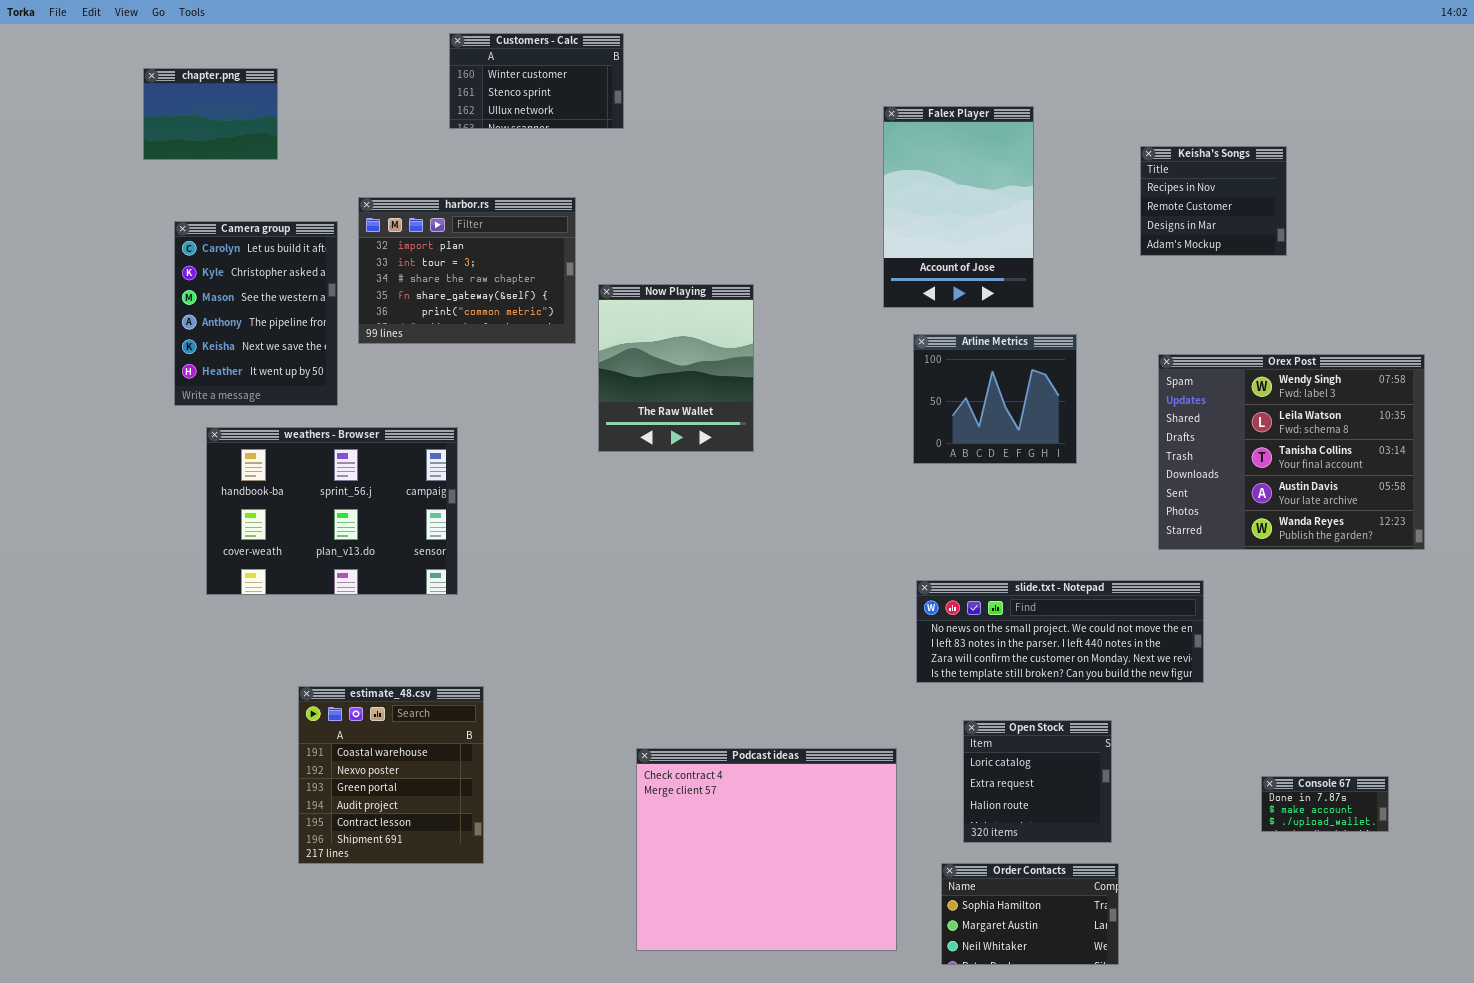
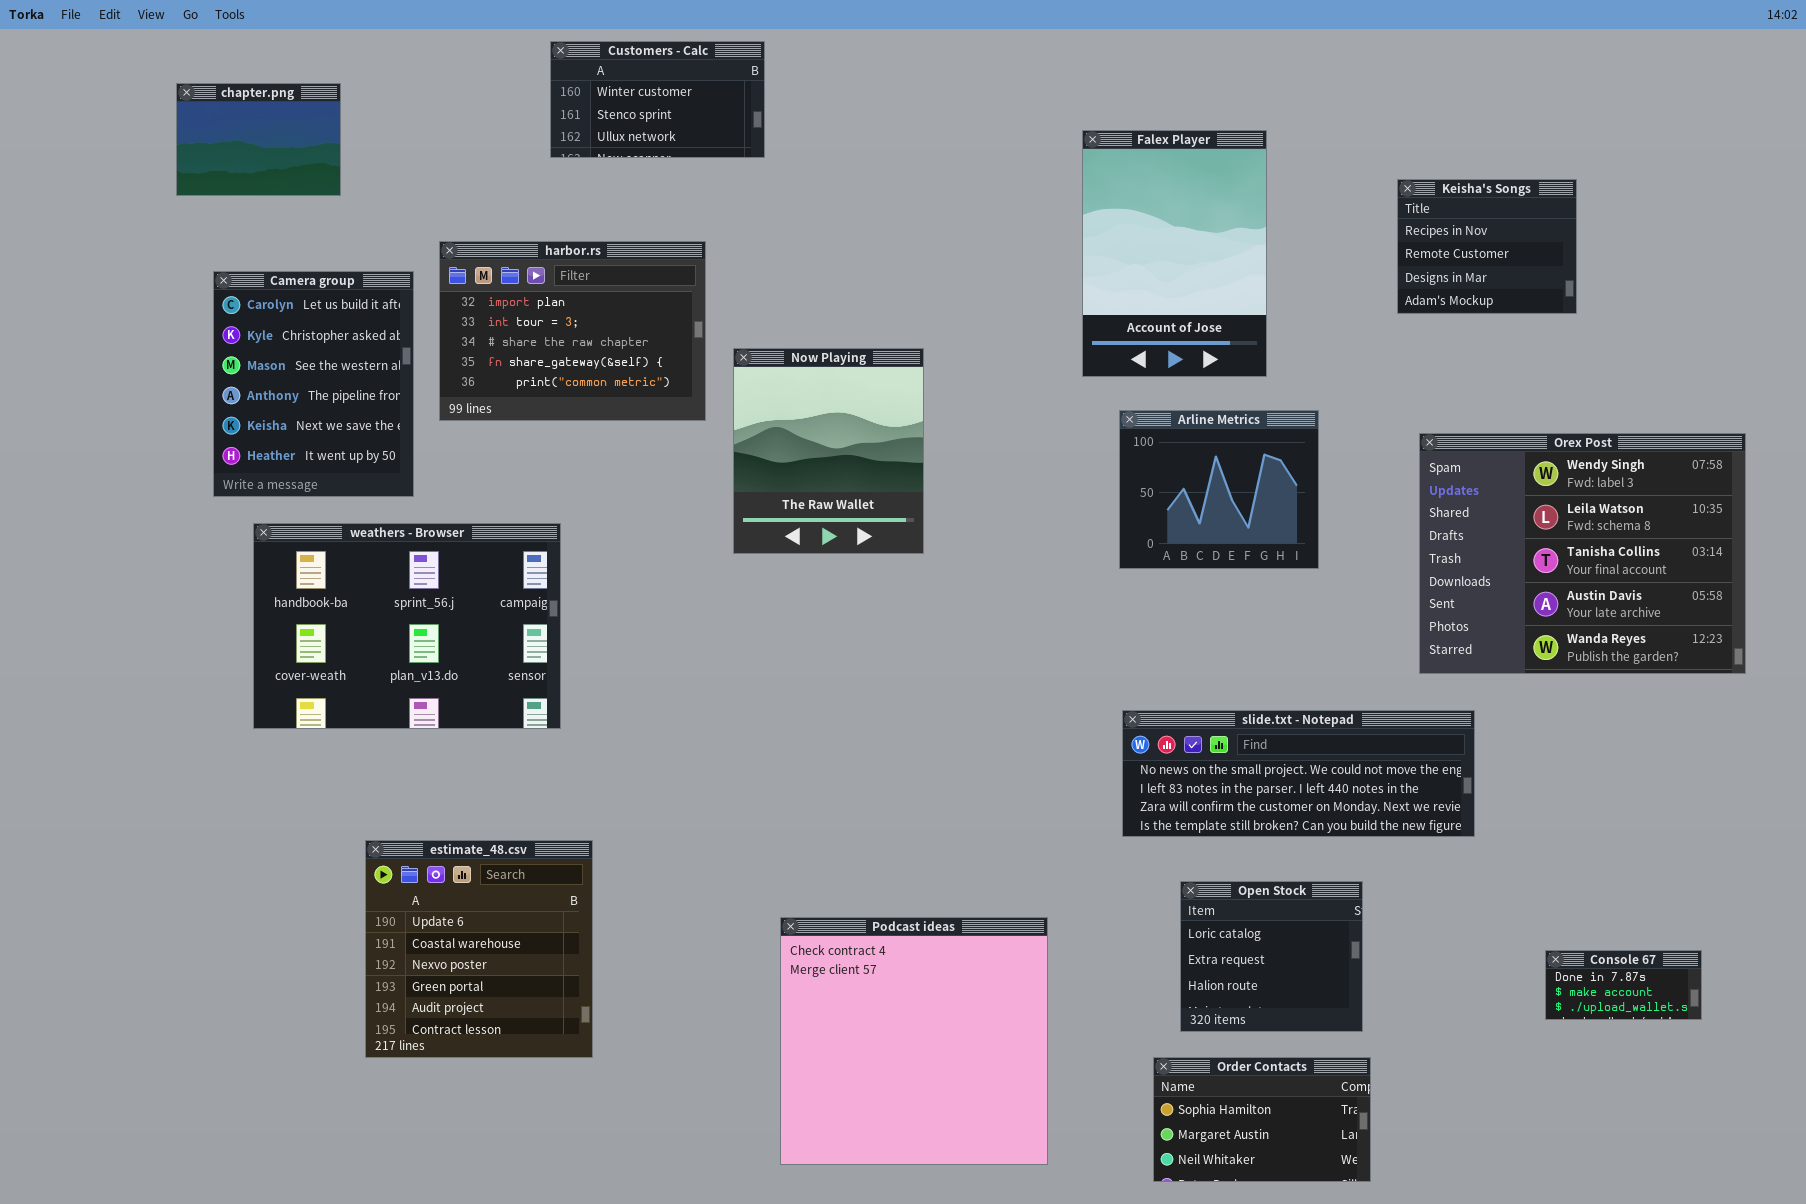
estimate_48.csv: [298,686,484,864] -> [365,840,593,1058], scrolled up 1 row
Podcast ideas: [636,748,897,951] -> [780,917,1048,1165], resized

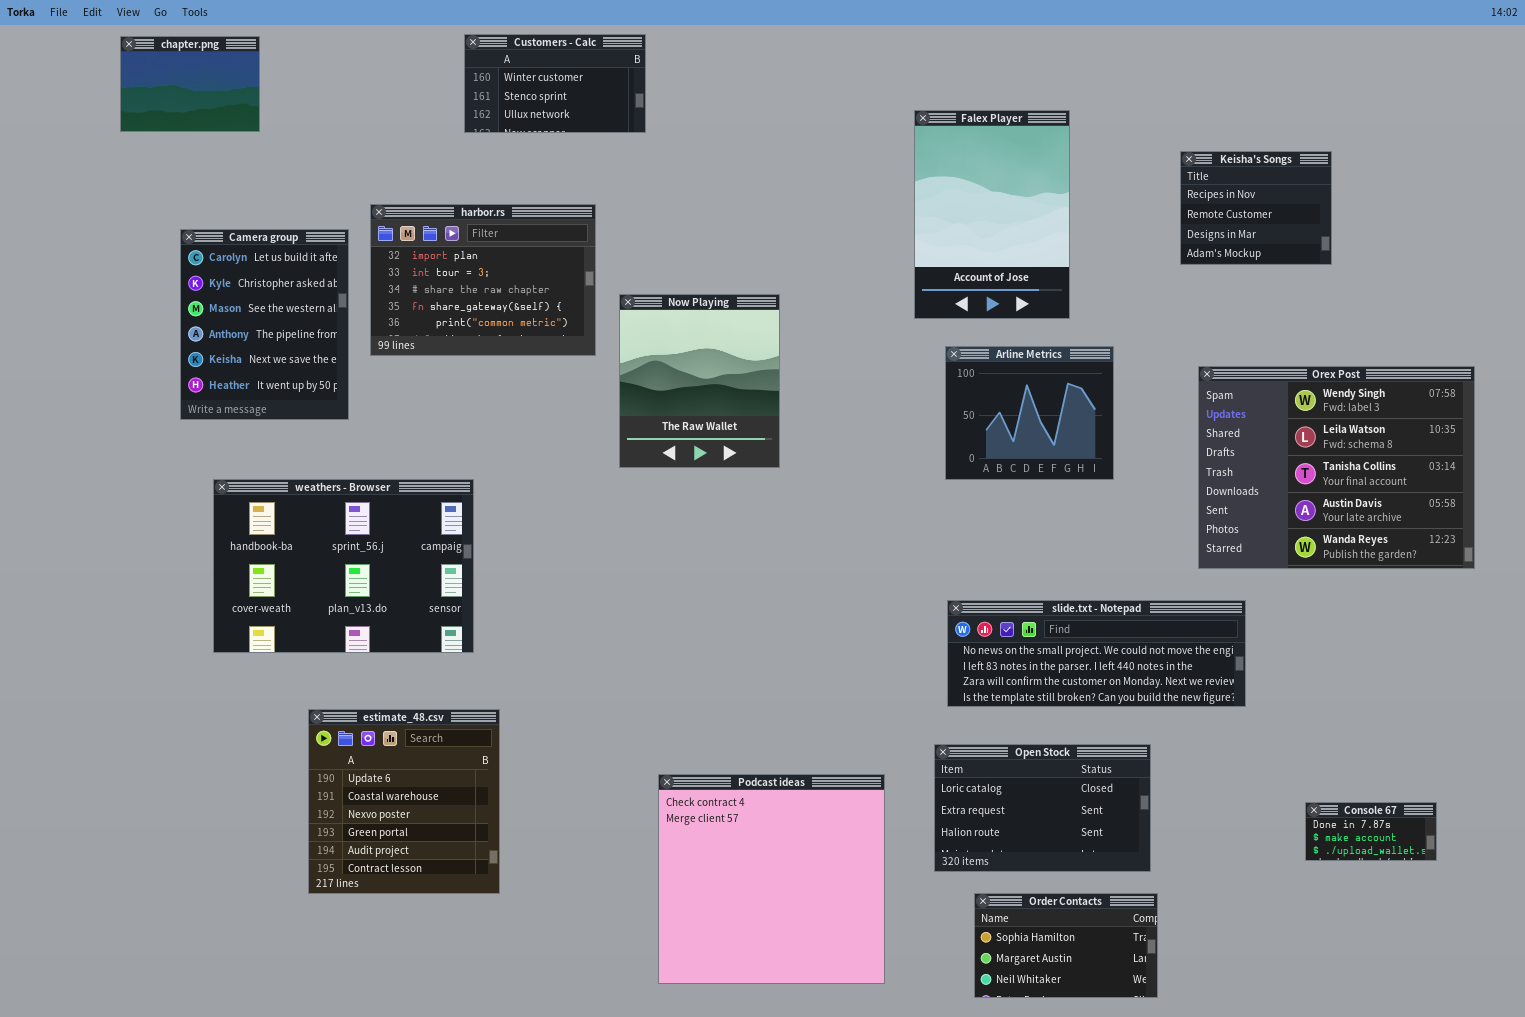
chapter.png: [176,83,341,196] -> [120,36,260,132], moved
weathers - Browser: [253,523,561,729] -> [213,479,474,653], moved
Open Stock: [1180,881,1363,1032] -> [934,744,1151,872], resized

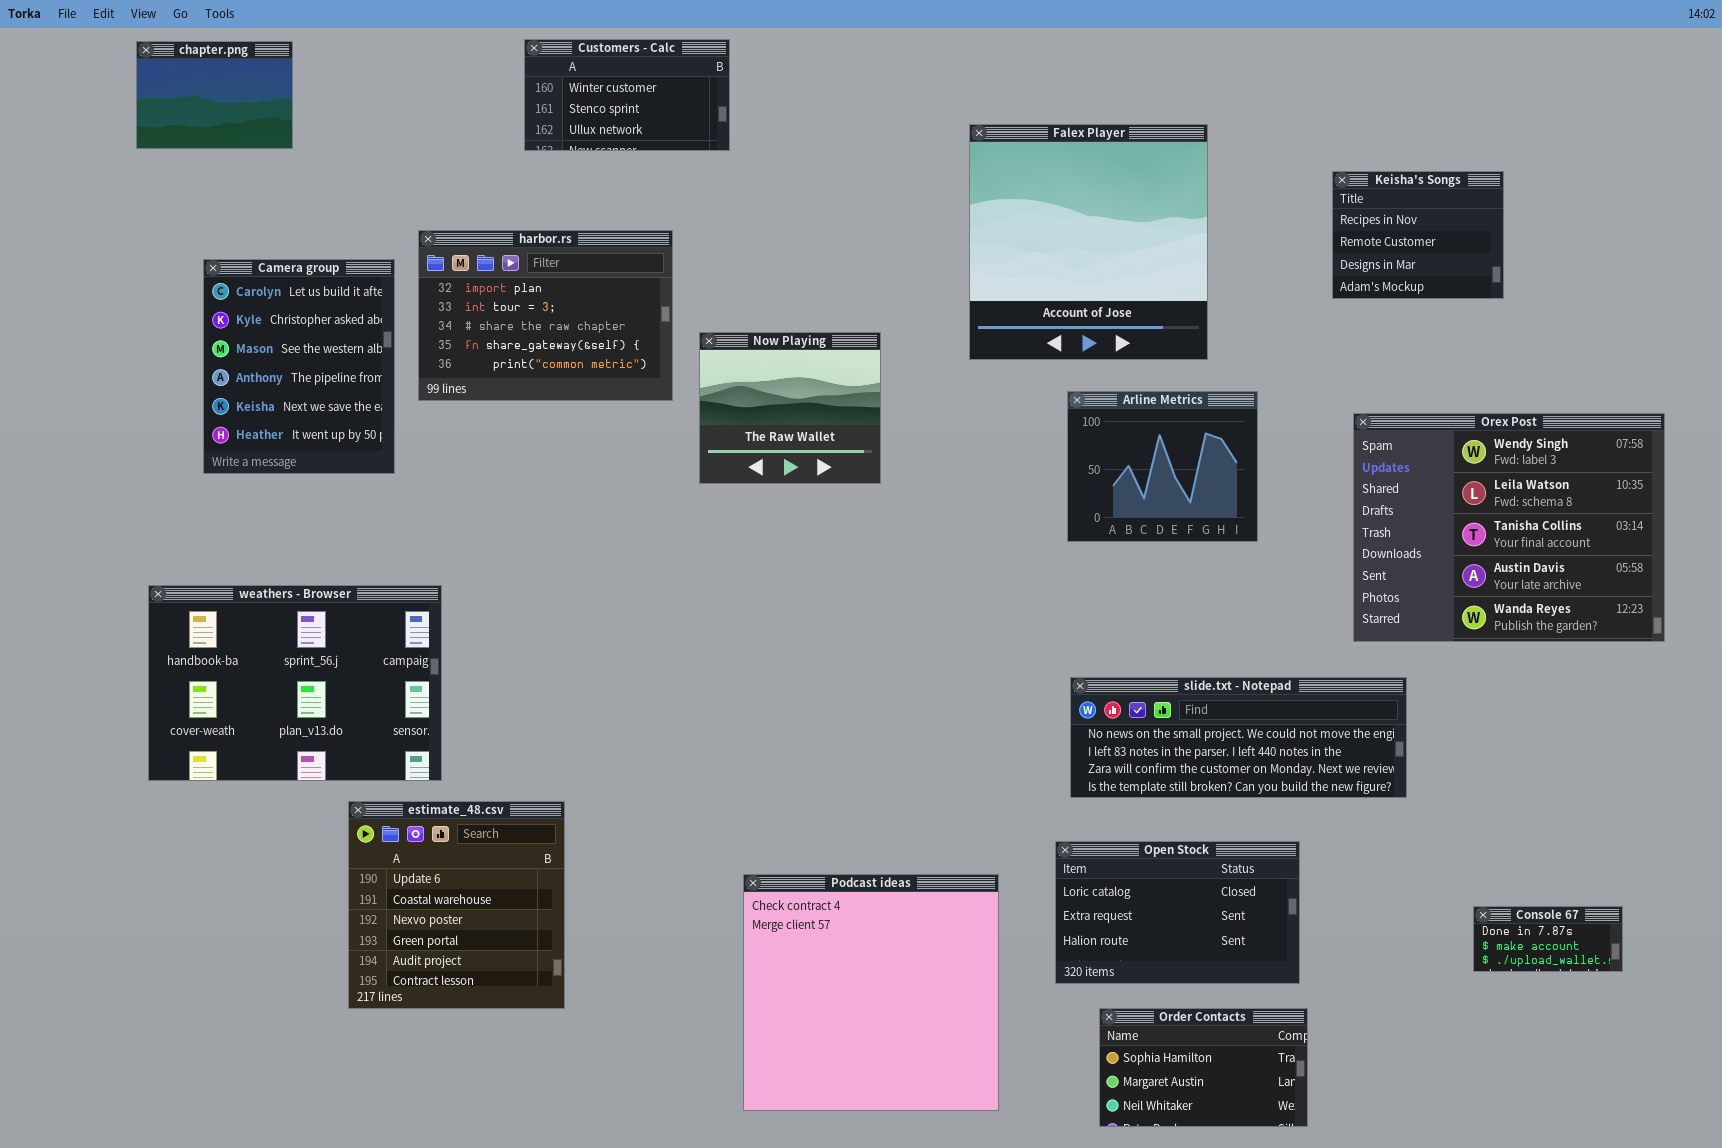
Falex Player: [914,110,1070,319] -> [969,124,1208,360], resized
Now Playing: [619,294,780,468] -> [699,332,881,484], resized
weathers - Browser: [213,479,474,653] -> [148,585,442,781], moved

